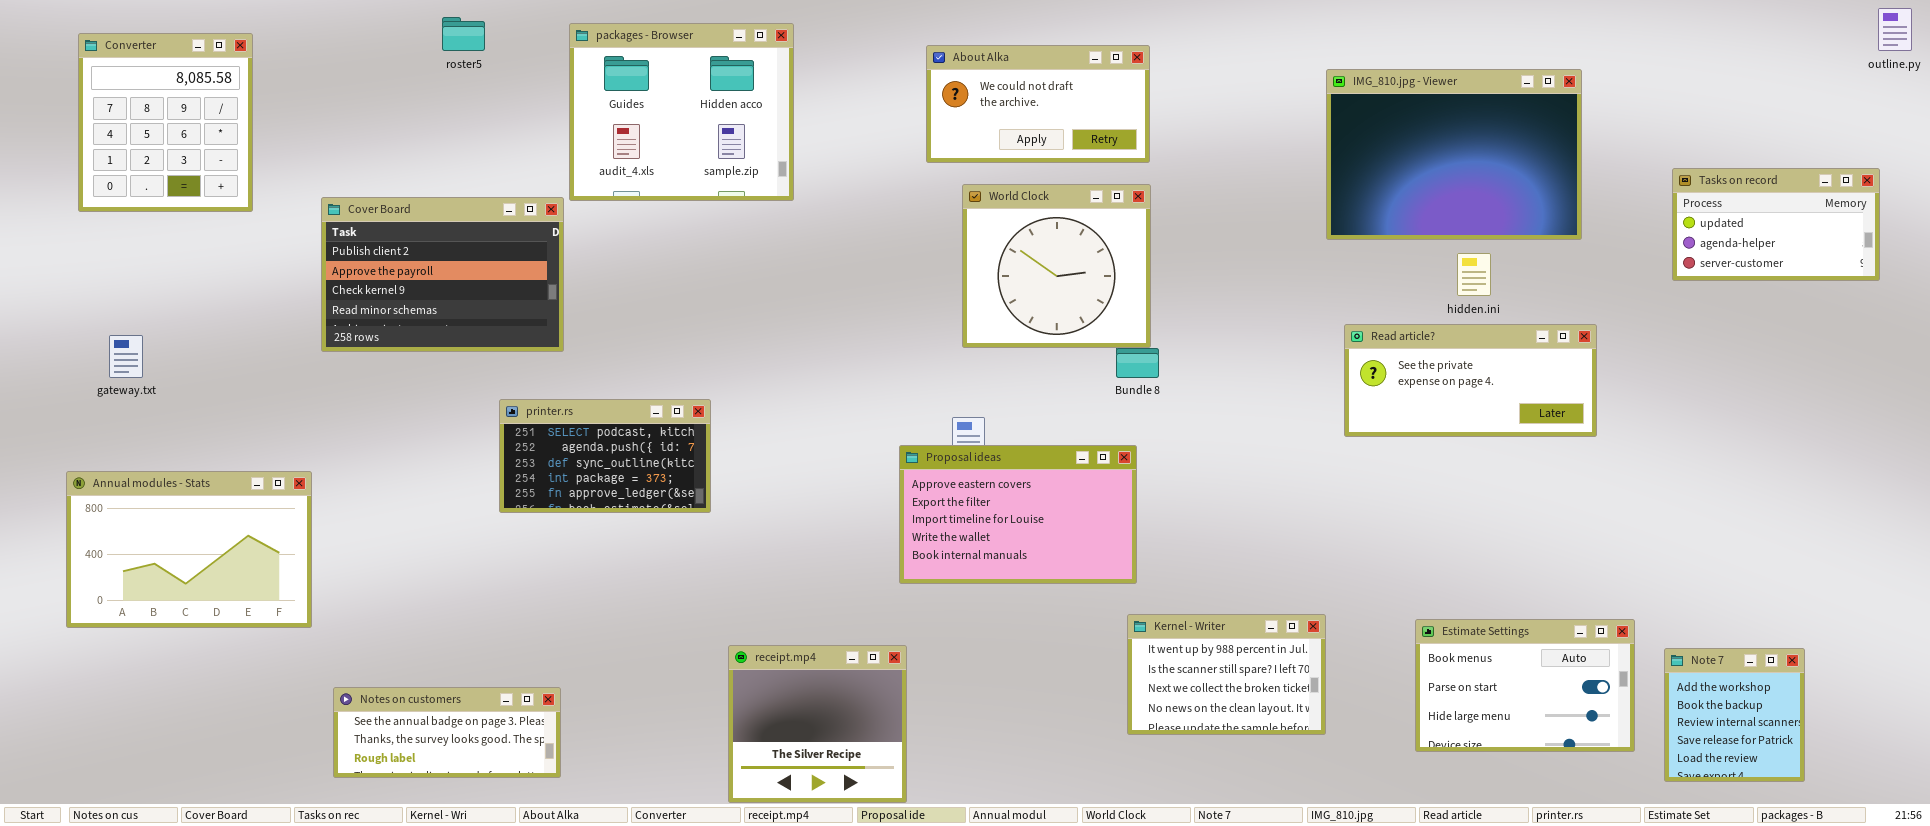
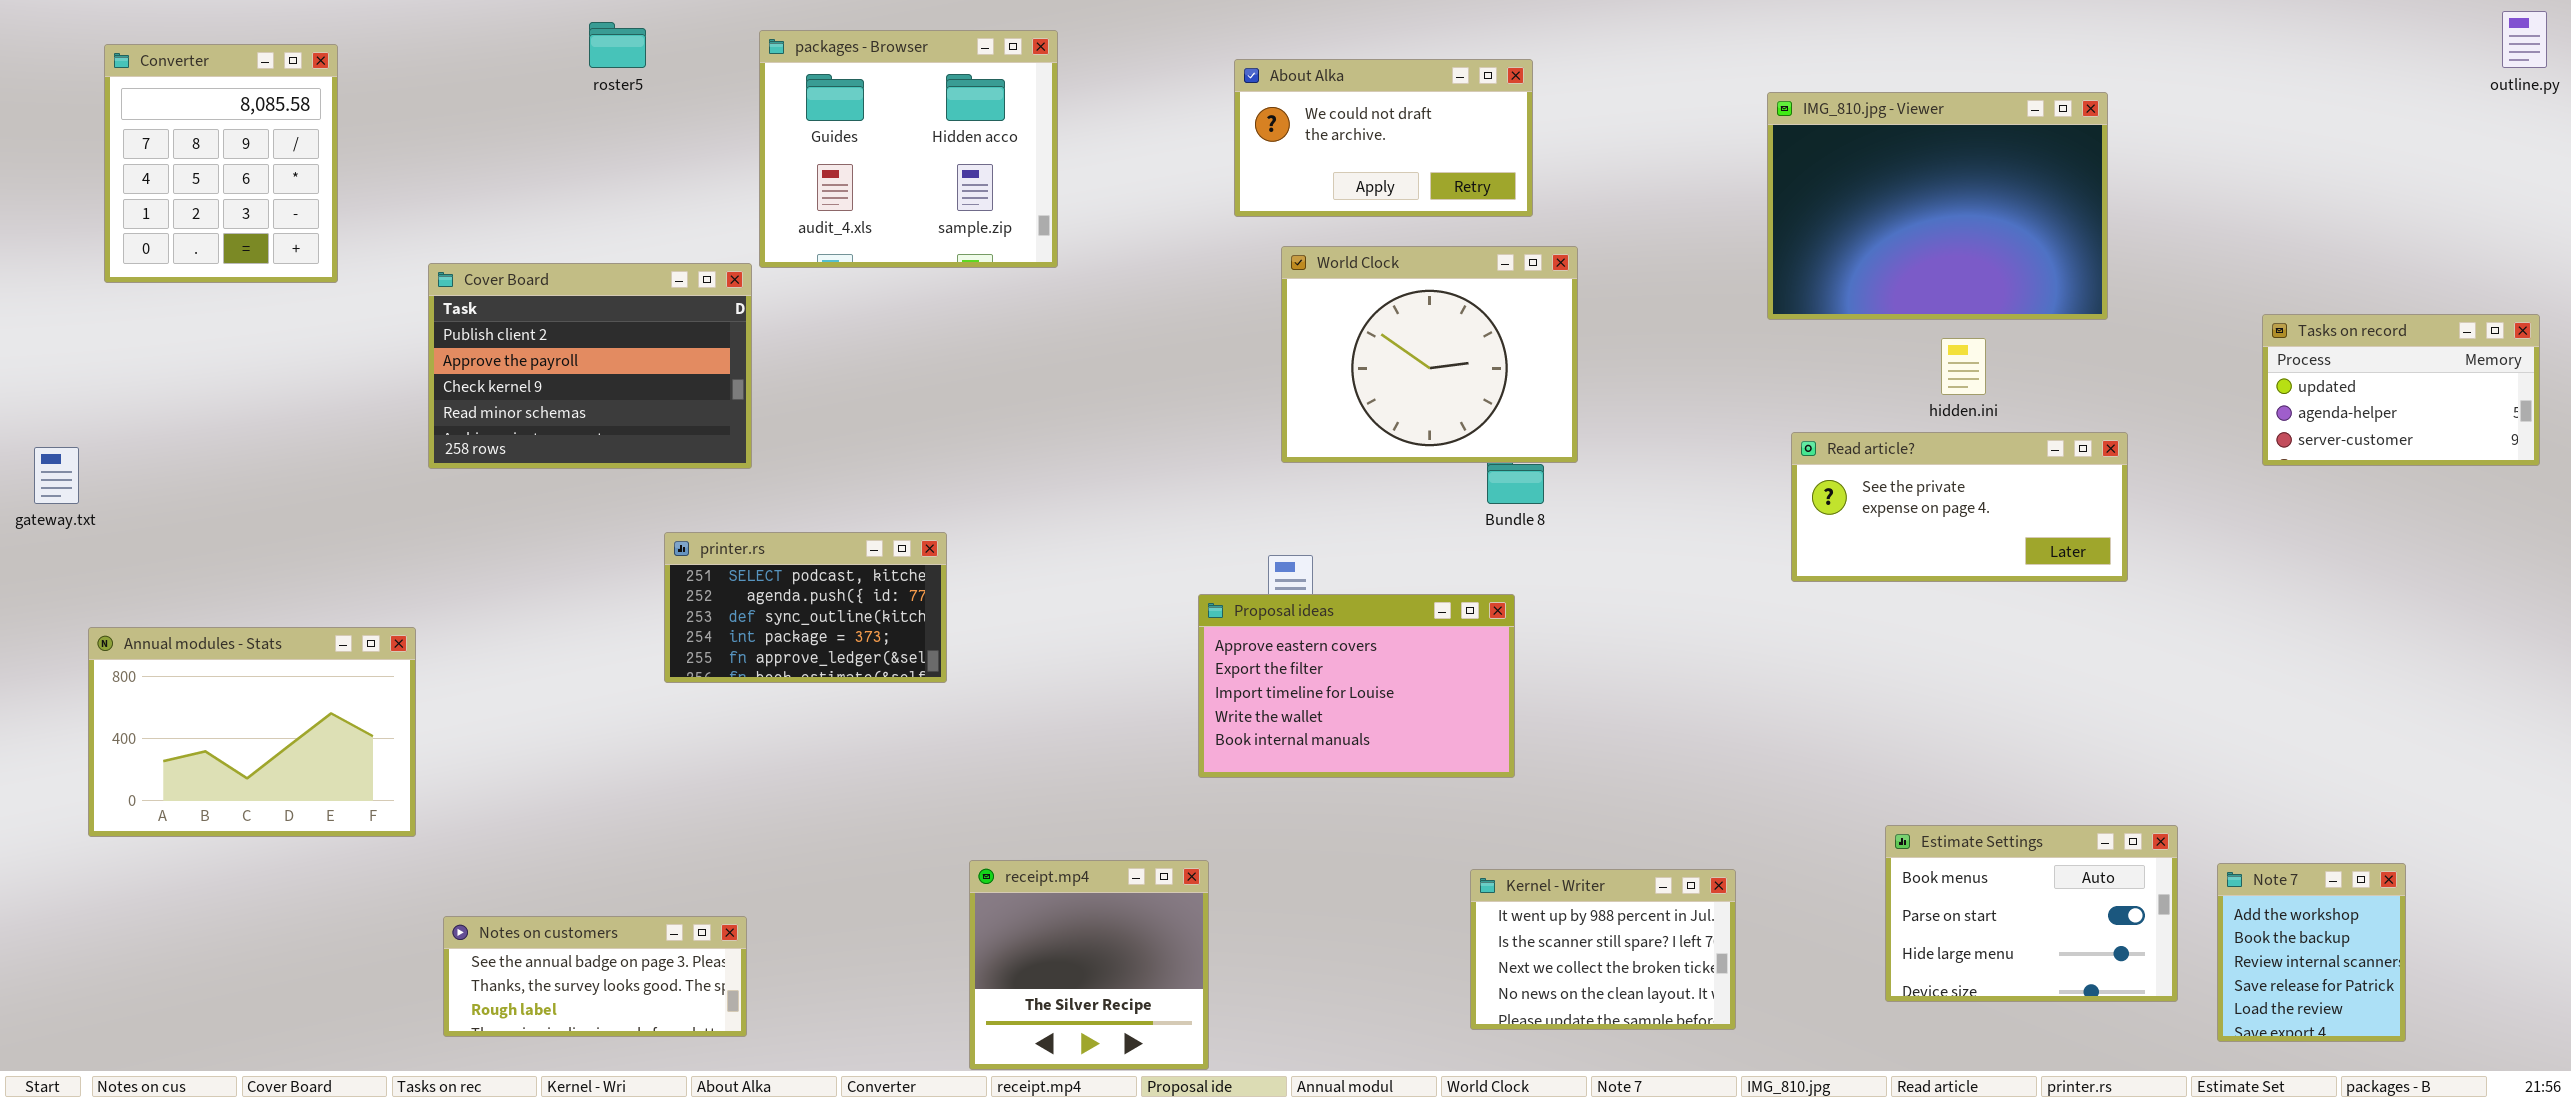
Tasks on record: [1672,168,1880,281] -> [2262,314,2540,466], moved
World Clock: [962,184,1151,348] -> [1281,246,1578,463], resized
gateway.txt: [109,335,143,378] -> [34,447,79,504], moved
Kernel - Writer: [1127,614,1326,735] -> [1470,869,1736,1030], moved

